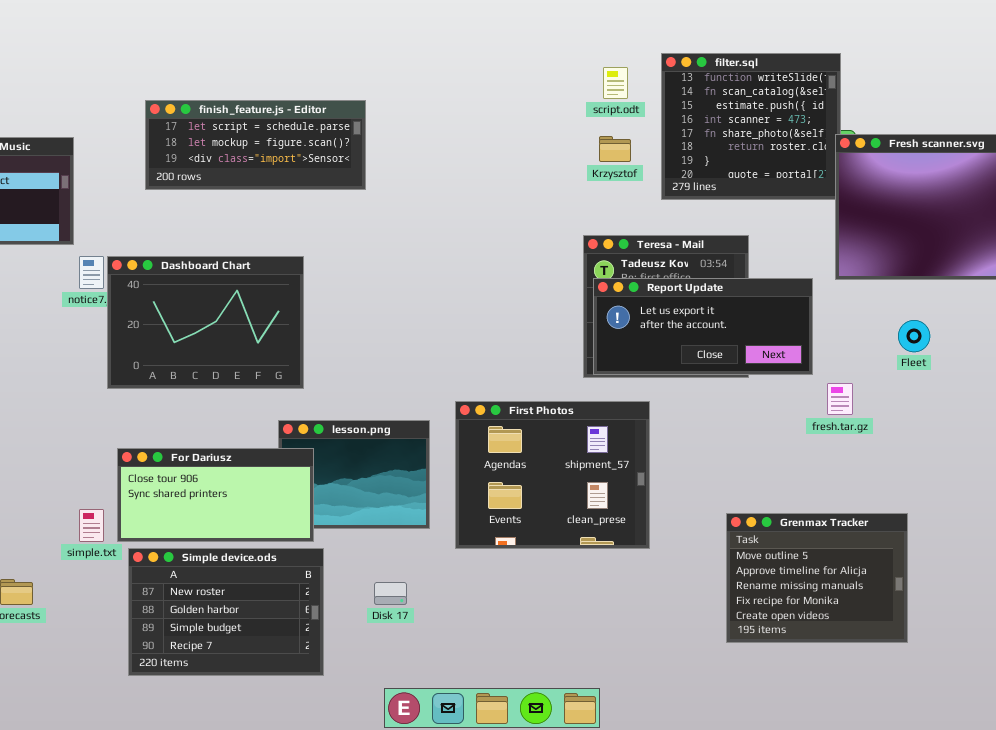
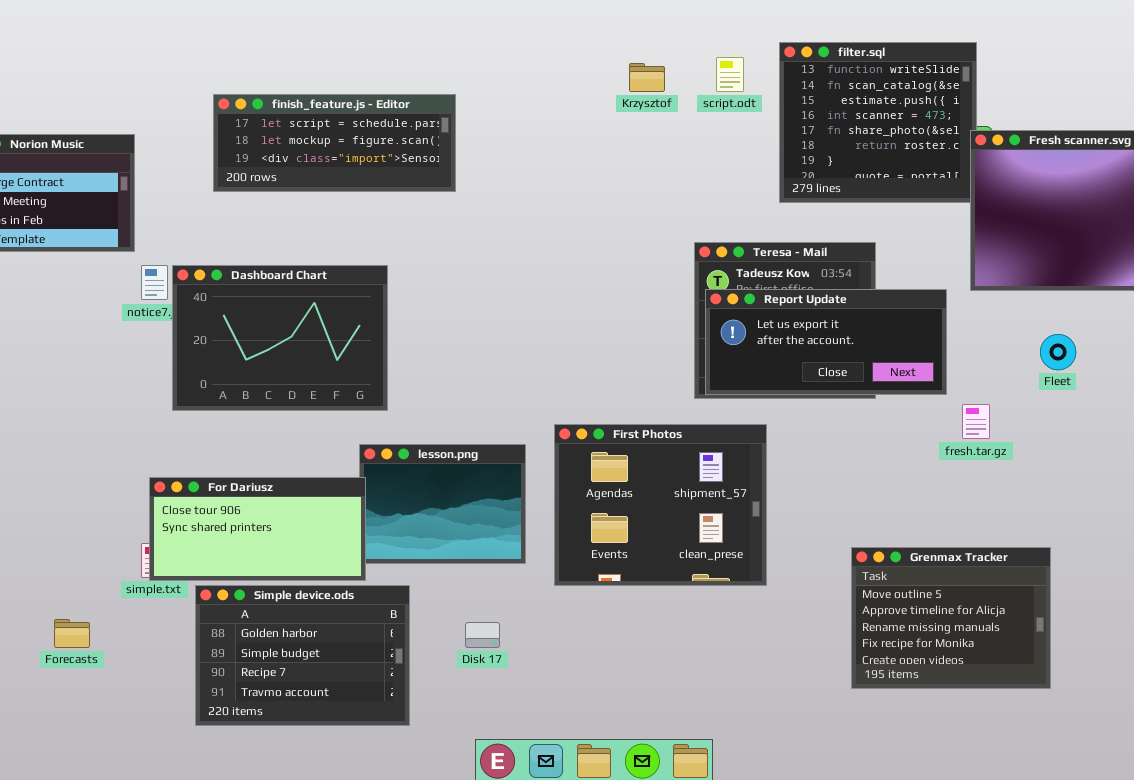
Krzysztof: [599,136,631,162] -> [629,63,665,92], moved
For Dariusz: [117,448,314,542] -> [149,477,366,581], moved
Simple device.ods: [128,548,324,676] -> [195,585,410,726], scrolled down 1 row

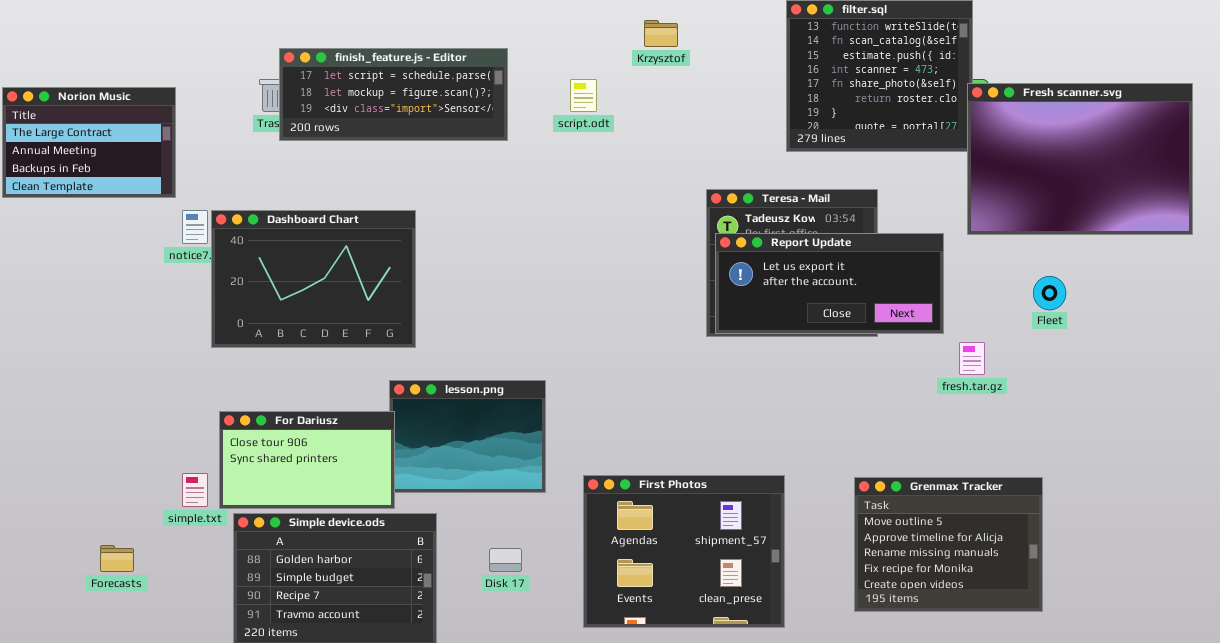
script.odt: [716,57,744,92] -> [570,79,597,112], moved
finish_feature.js - Editor: [213,94,456,192] -> [279,48,508,141], moved
First Photos: [554,424,767,586] -> [583,475,785,628], moved
For Dariusz: [149,477,366,581] -> [219,411,395,509], resized

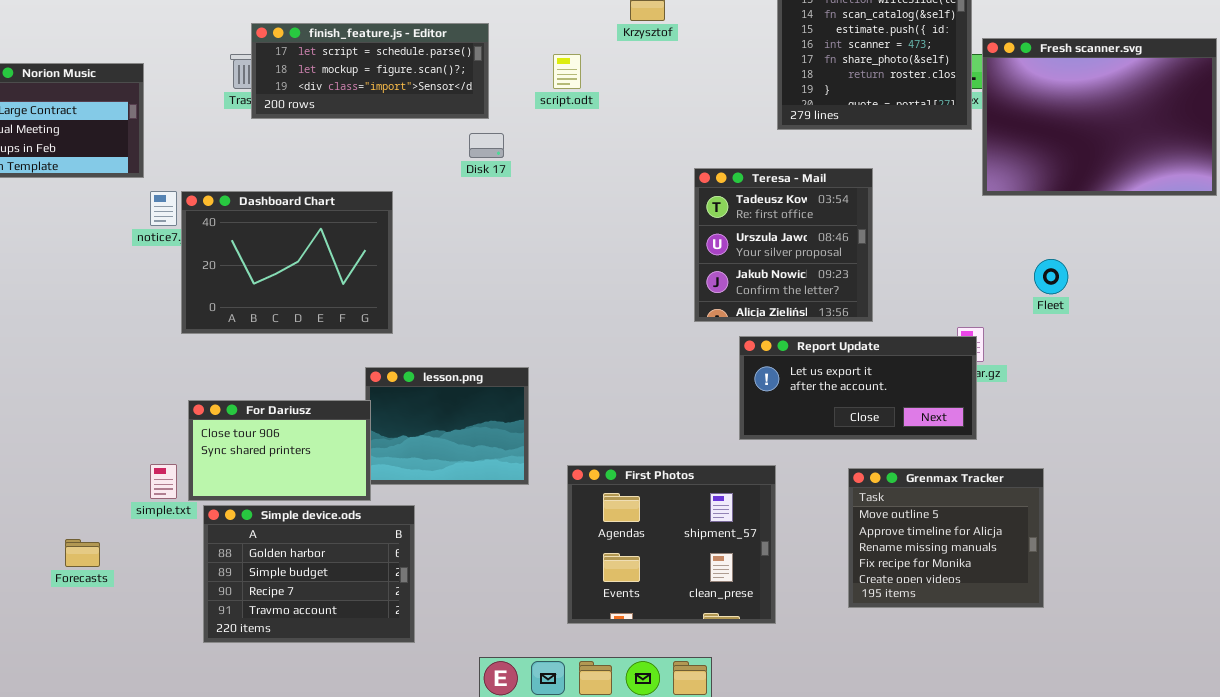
Fresh scanner.svg: [967,83,1193,235] -> [982,38,1217,196], moved
Report Update: [715,233,944,334] -> [739,336,977,440], moved
Disk 17: [489,548,522,572] -> [469,133,504,158], moved

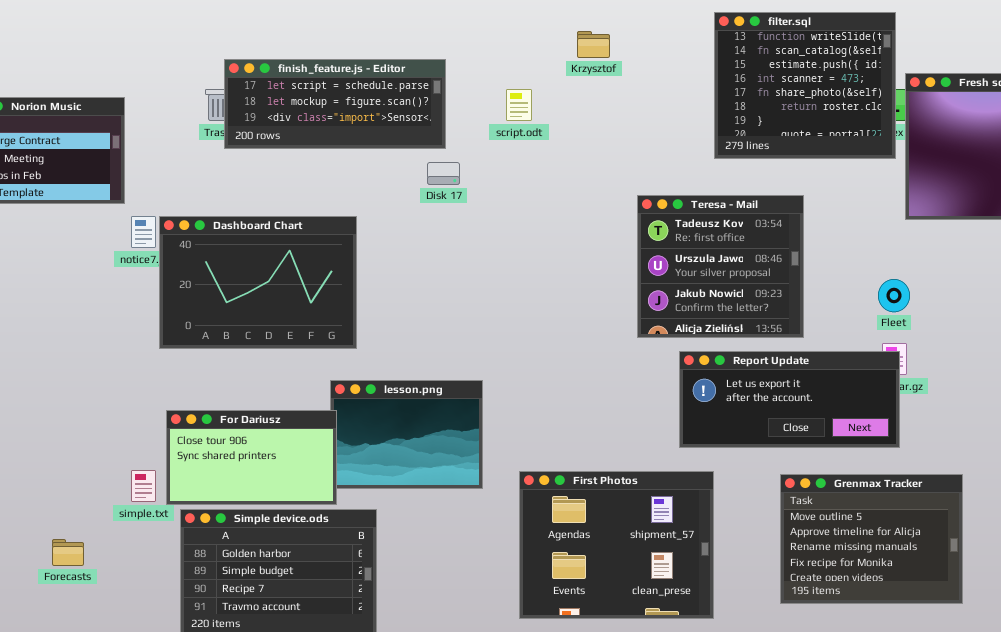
Fleet: [1034,259,1068,294] -> [878,279,910,312], moved

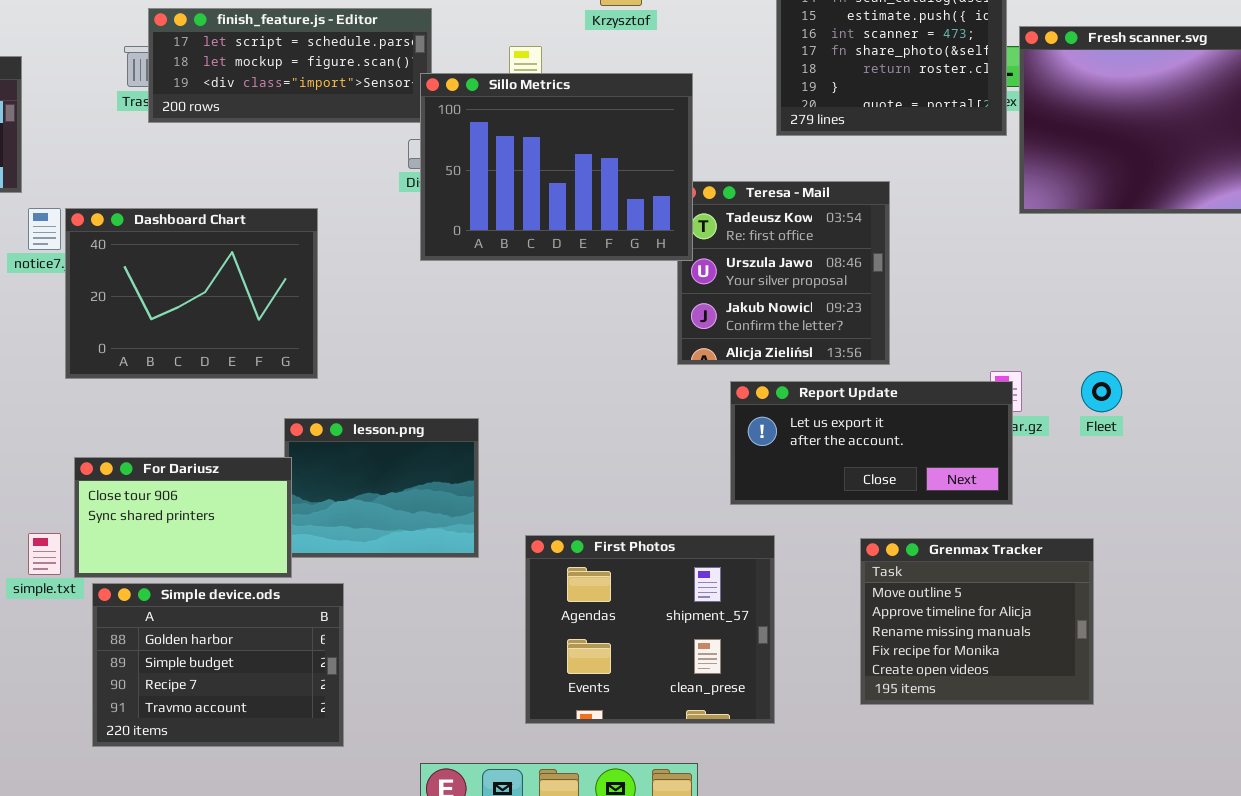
Sillo Metrics: none -> [420,73,693,261], opened
Fleet: [878,279,910,312] -> [1081,371,1122,412], moved

